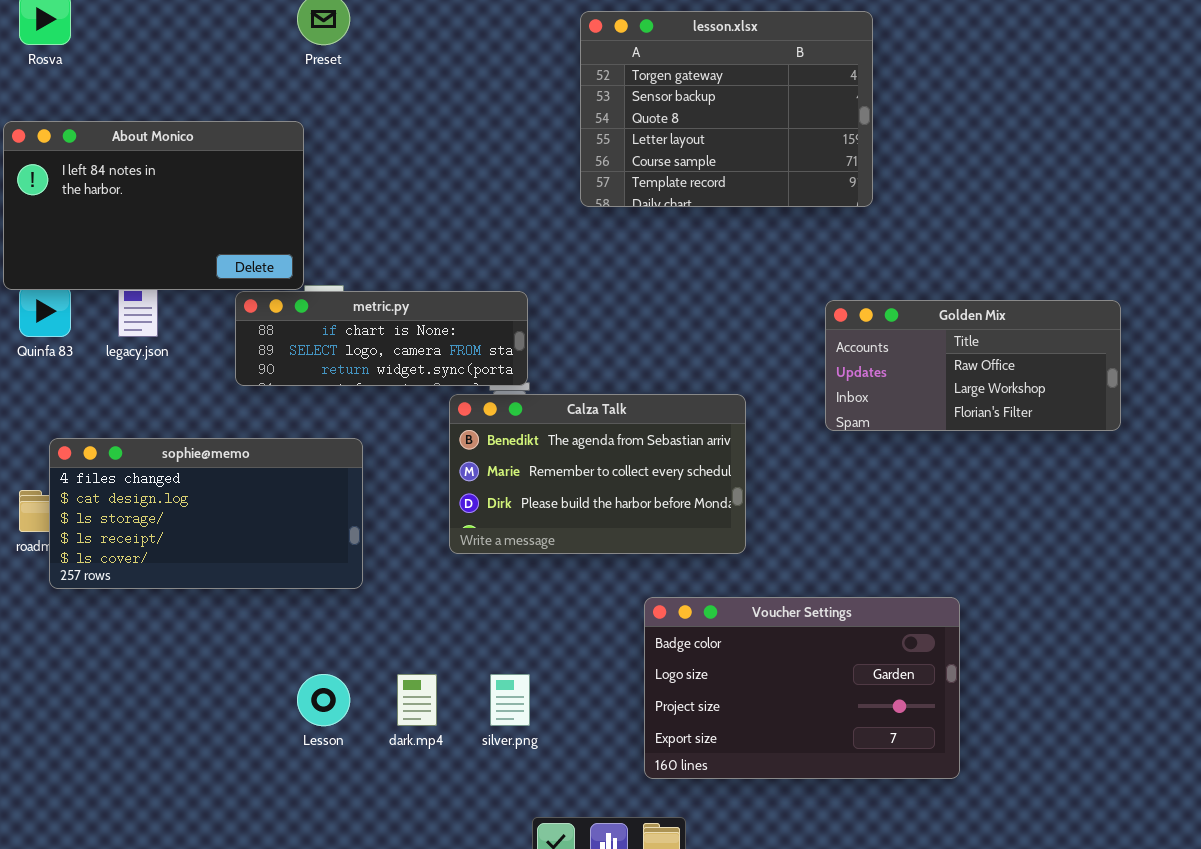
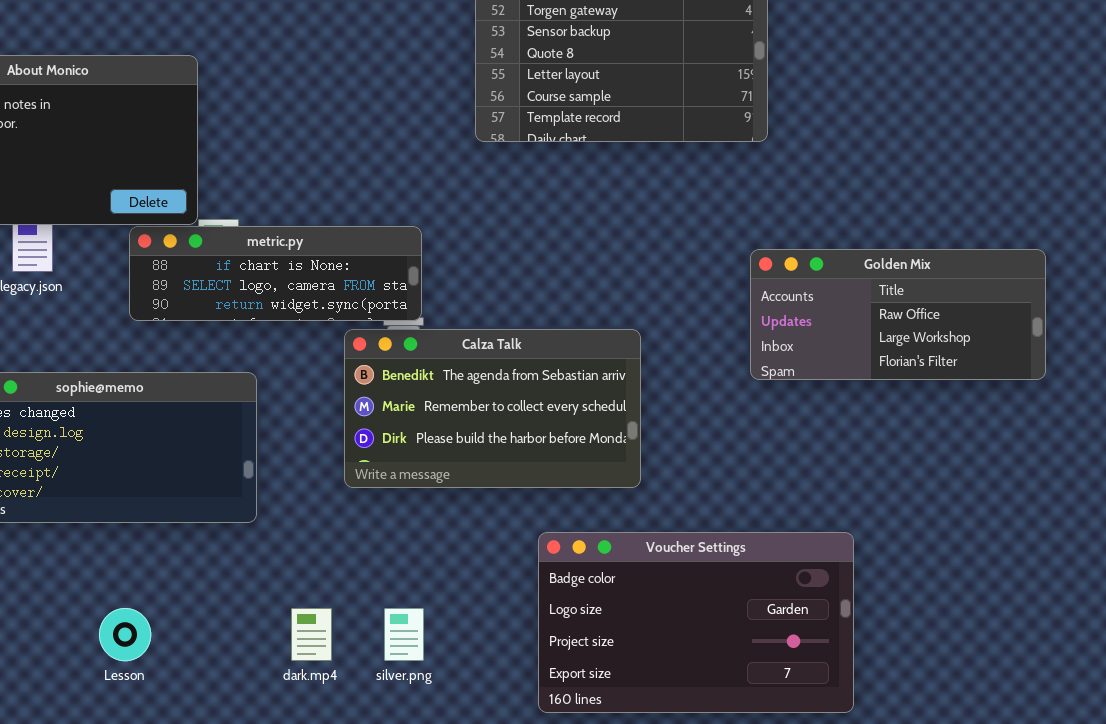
Golden Mix: [825,300,1121,431] -> [750,249,1046,380], moved
Lesson: [297,674,350,726] -> [99,608,151,661], moved

